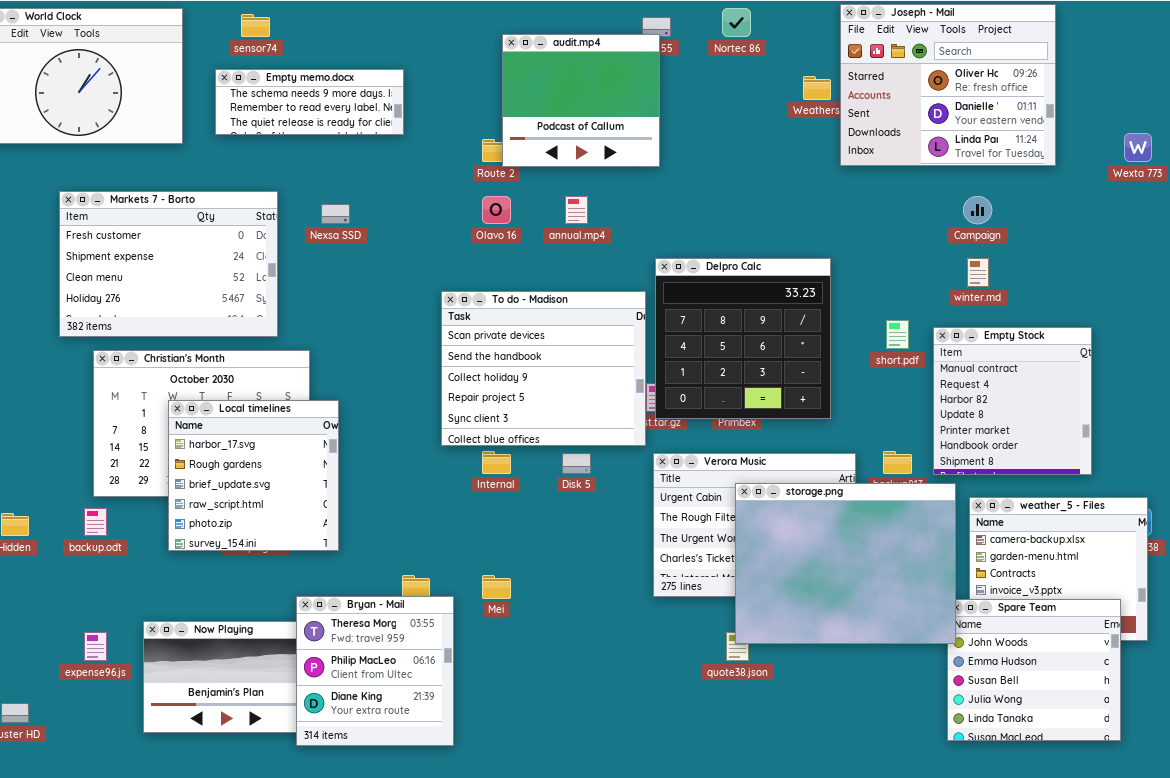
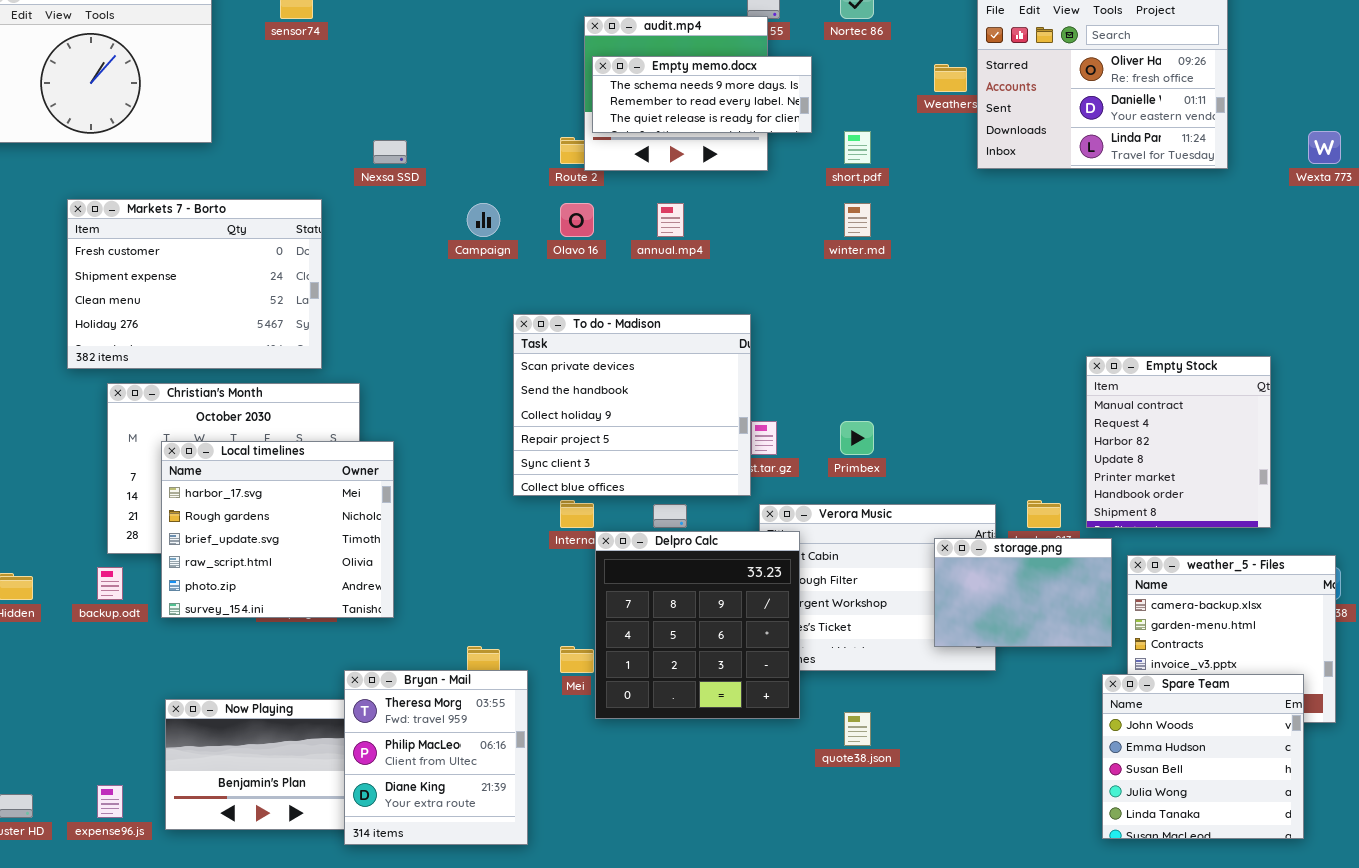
Empty memo.docx: [215,69,404,135] -> [592,56,812,133], moved
Campaign: [963,196,992,224] -> [467,203,500,237], moved
Nexsa SSD: [321,204,350,224] -> [373,140,407,164], moved
Delpro Calc: [655,258,831,419] -> [595,531,800,719], moved
winter.md: [967,258,989,287] -> [844,203,871,237], moved
short.pdf: [886,320,909,349] -> [844,131,871,164], moved
Local timelines: [168,400,339,551] -> [161,441,394,618], resized
storage.png: [735,483,956,644] -> [934,538,1112,647], resized
expense96.js: [84,632,107,661] -> [97,785,123,818], moved

